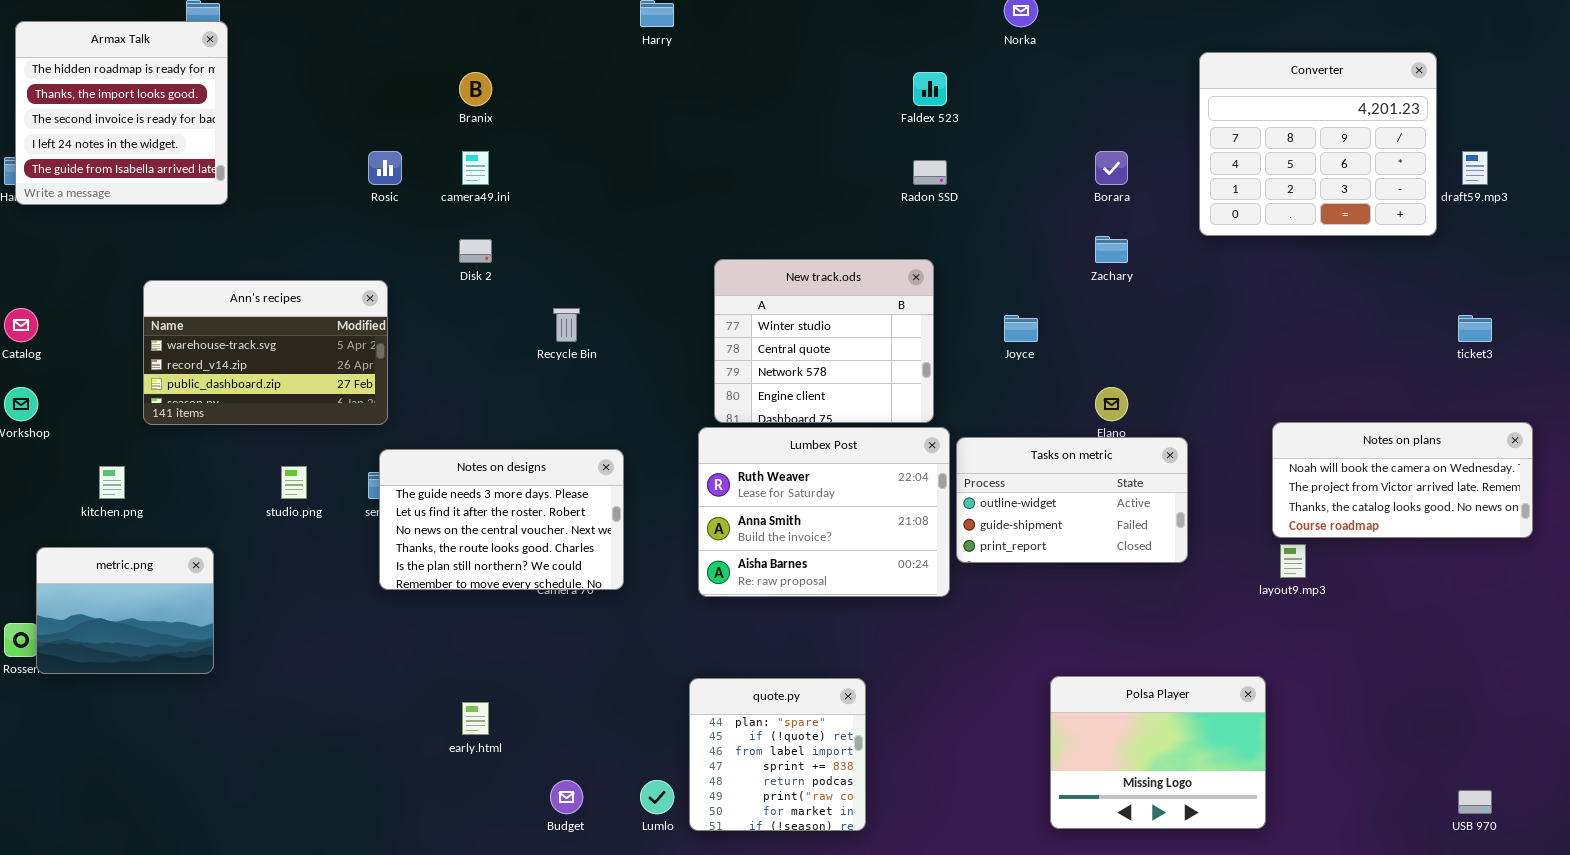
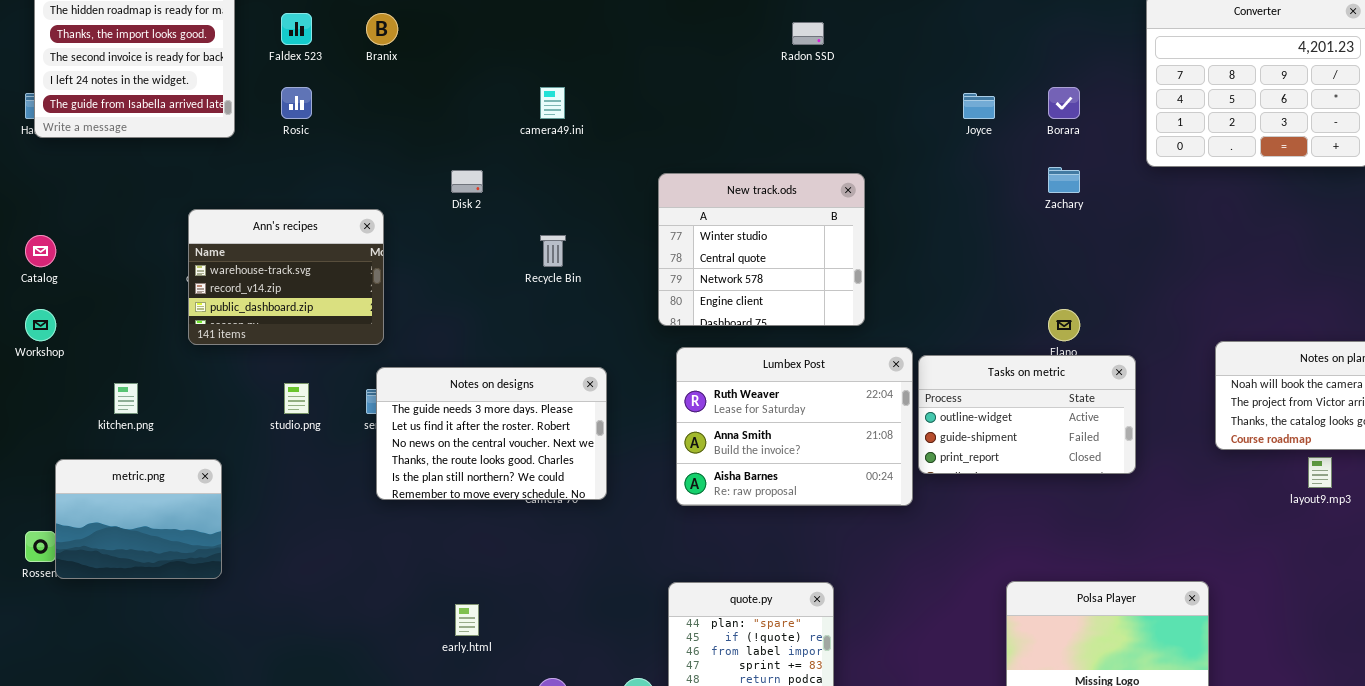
Branix: [459,72,492,106] -> [366,13,398,45], moved
Faldex 523: [913,72,947,106] -> [281,13,312,45], moved
Rosic: [368,151,402,185] -> [281,87,312,119], moved
camera49.ini: [462,151,489,185] -> [540,87,565,119], moved
Radon SSD: [913,160,947,185] -> [792,22,824,45], moved
New track.ods: [714,259,934,423] -> [658,173,865,326], moved
Ann's recipes: [143,280,388,425] -> [188,209,384,345], resized
Joyce: [1004,315,1038,342] -> [963,93,995,119], moved
layout9.mp3: [1280,544,1306,578] -> [1308,457,1332,488], moved

